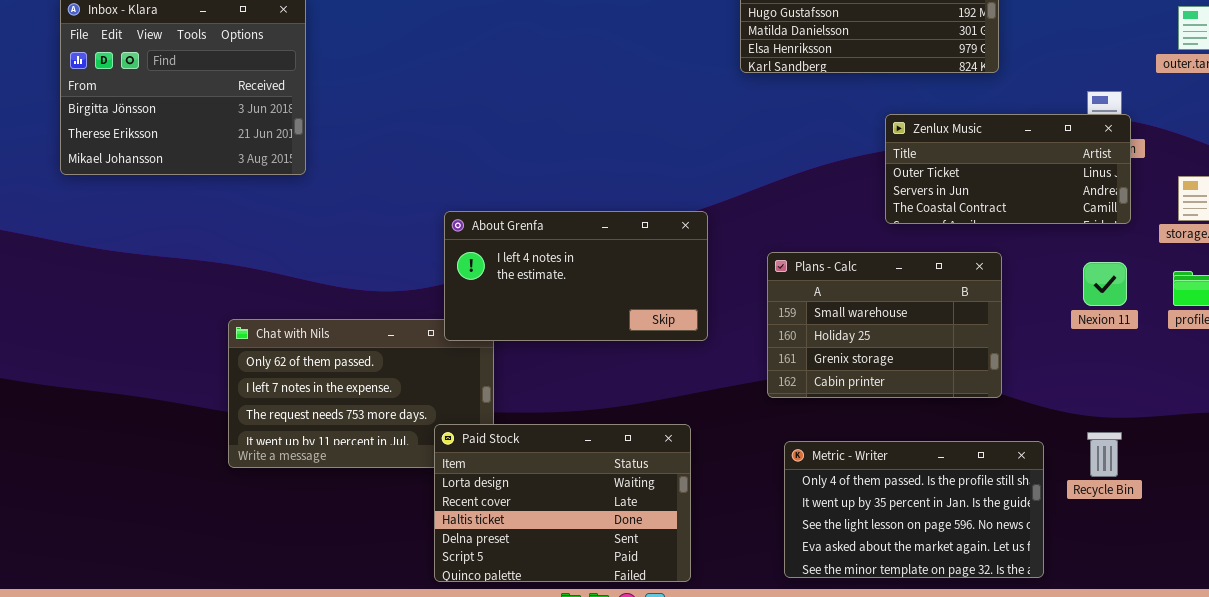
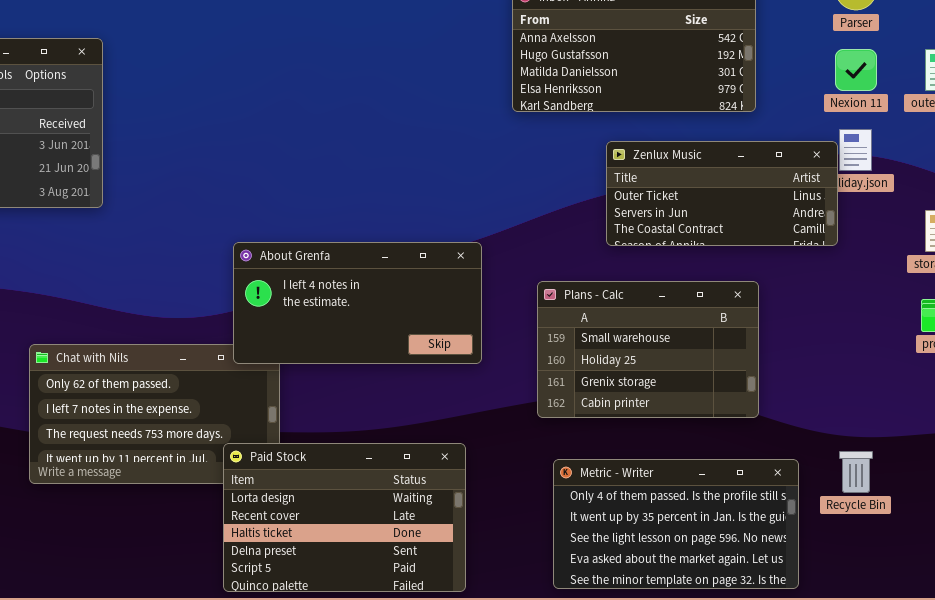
Zenlux Music: [885,114,1131,224] -> [606,141,838,246], moved
Nexion 11: [1083,262,1127,306] -> [835,49,877,91], moved

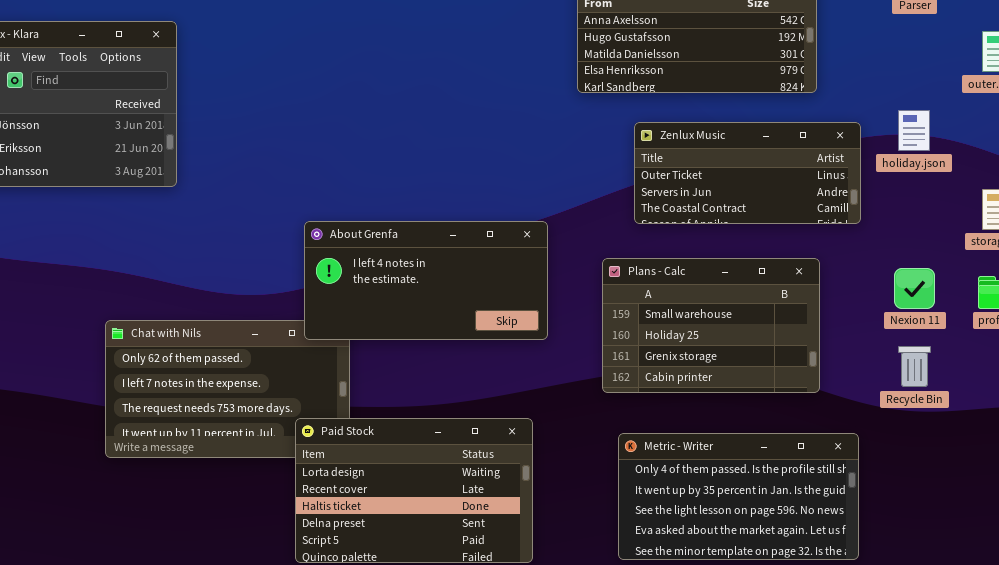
Nexion 11: [835,49,877,91] -> [894,268,935,309], moved
Zenlux Music: [606,141,838,246] -> [634,122,861,224], moved
Recycle Bin: [839,451,873,493] -> [898,346,931,387], moved

